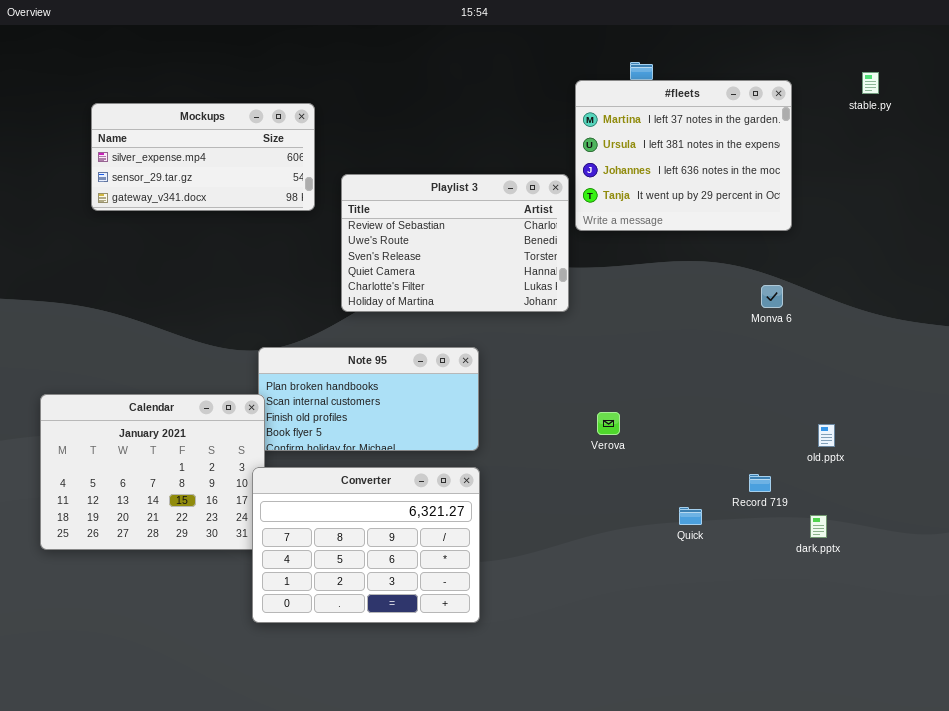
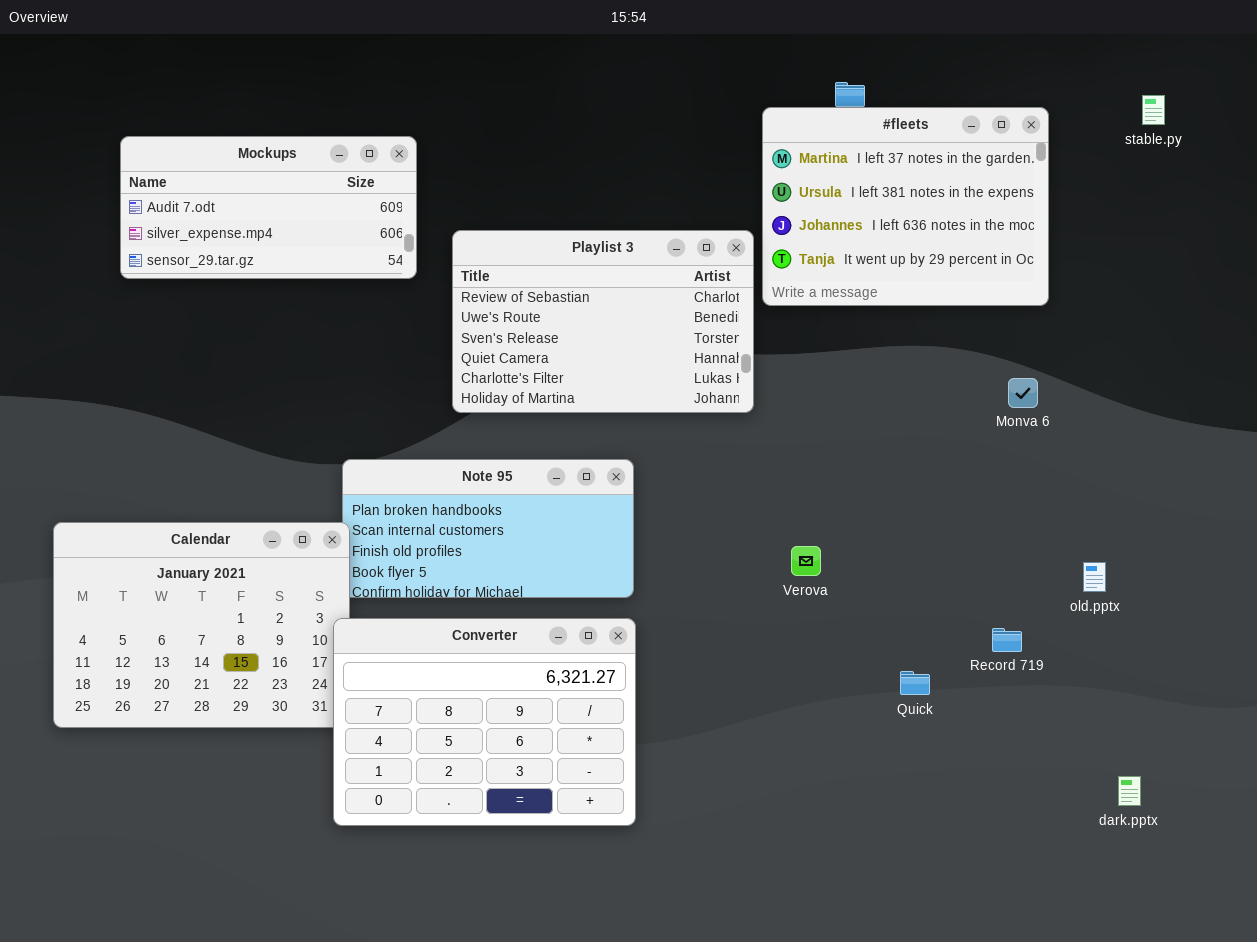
Mockups: [91,103,315,211] -> [120,136,417,279], scrolled up 1 row
dark.pptx: [810,515,827,538] -> [1118,776,1141,806], moved

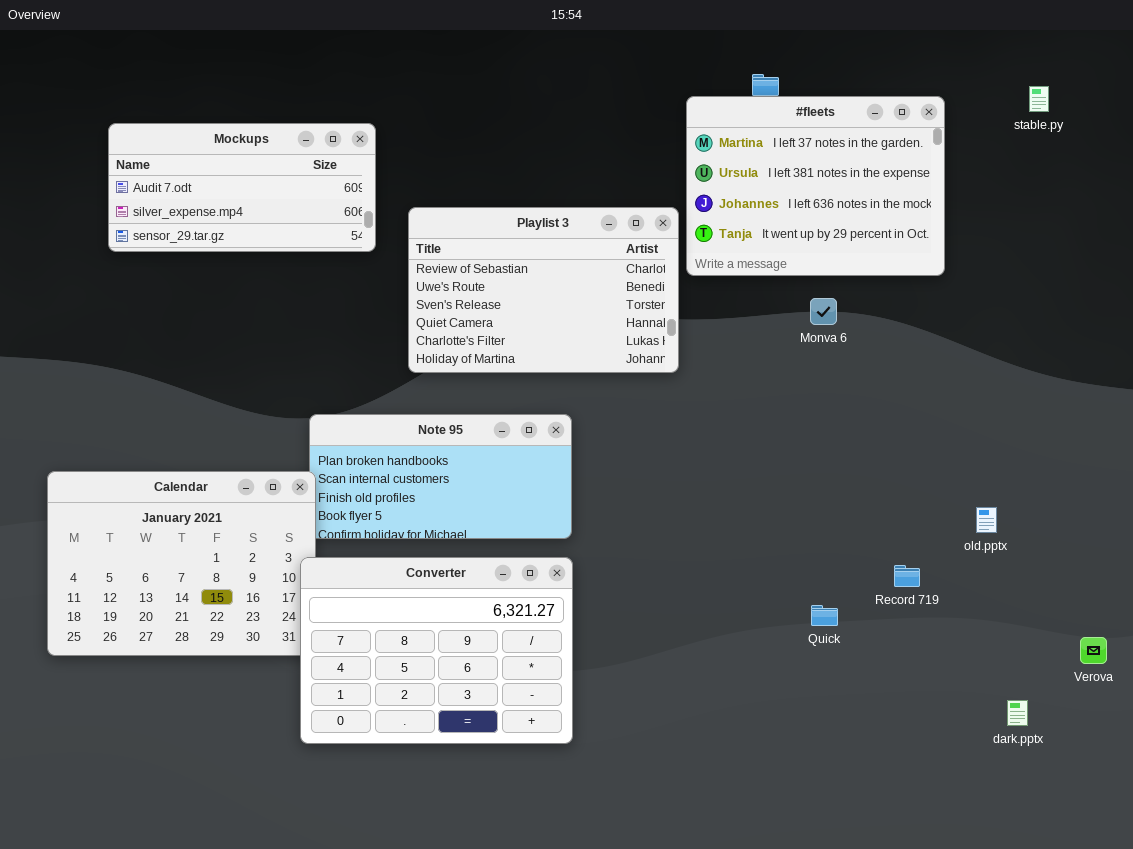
Monva 6: [1008,378,1038,408] -> [810,298,837,325], moved
Verova: [791,546,821,576] -> [1080,637,1107,664], moved

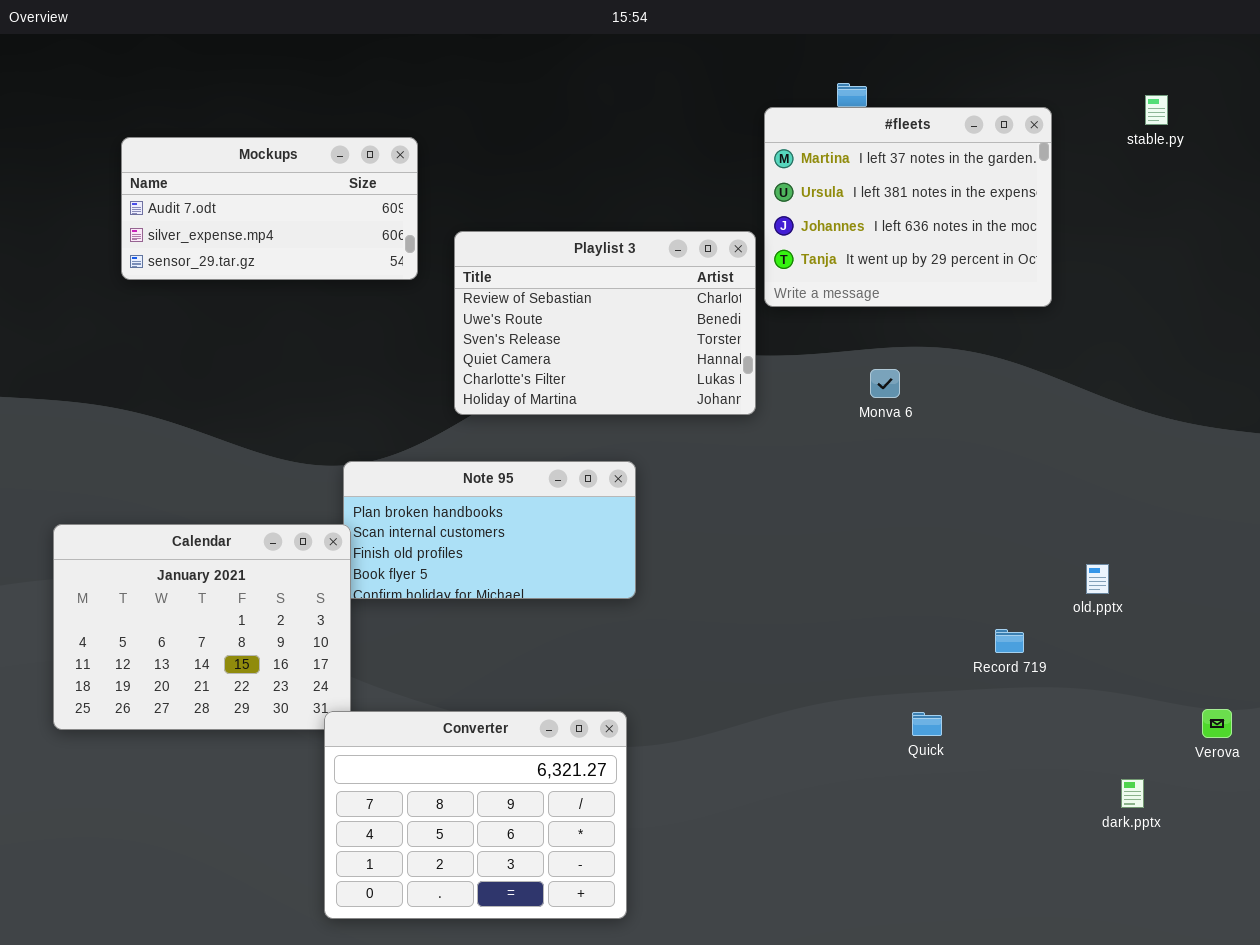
Monva 6: [810,298,837,325] -> [870,369,900,398], moved
Converter: [300,557,573,744] -> [324,711,627,919], moved
Quick: [811,605,838,626] -> [912,712,942,736], moved

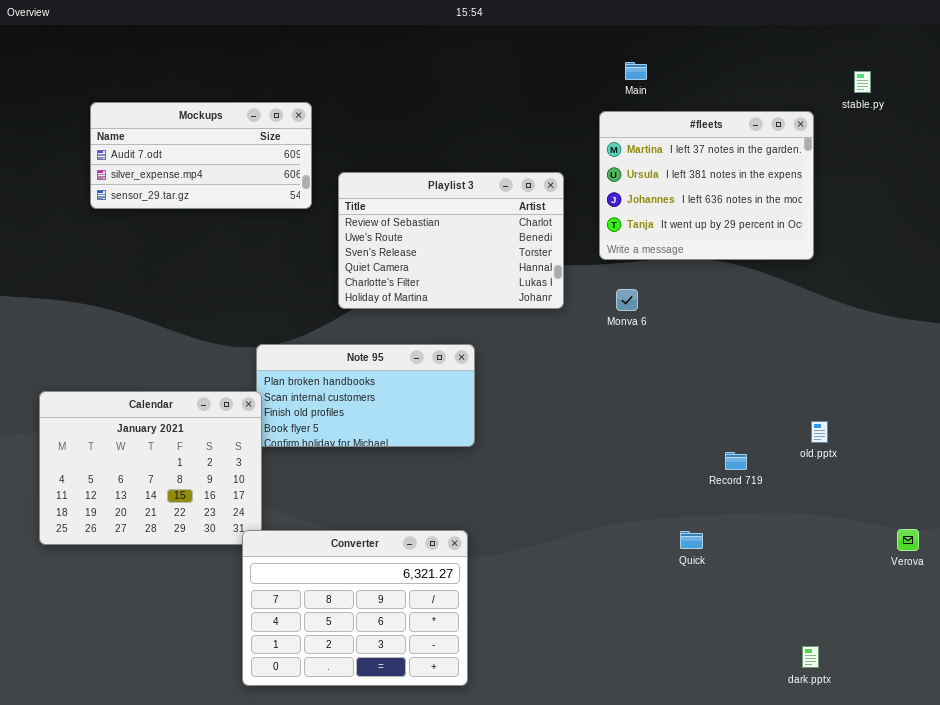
#fleets: [764,107,1052,307] -> [599,111,814,260], moved
Monva 6: [870,369,900,398] -> [616,289,638,311], moved
Record 719: [995,629,1024,653] -> [725,452,747,470], moved
dark.pptx: [1121,779,1144,808] -> [802,646,819,668], moved

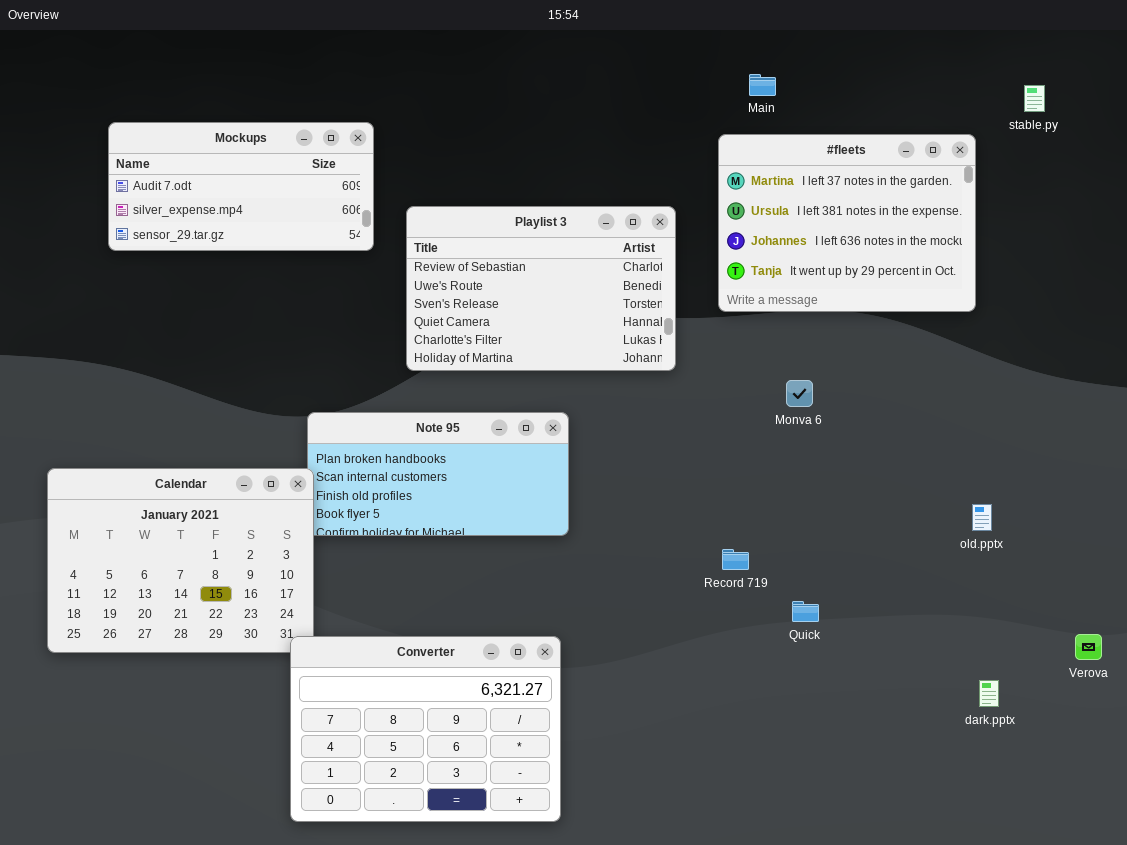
Monva 6: [616,289,638,311] -> [786,380,813,407], moved
Record 719: [725,452,747,470] -> [722,549,749,570], moved
Quick: [680,531,703,549] -> [792,601,819,622], moved
dark.pptx: [802,646,819,668] -> [979,680,999,707], moved

